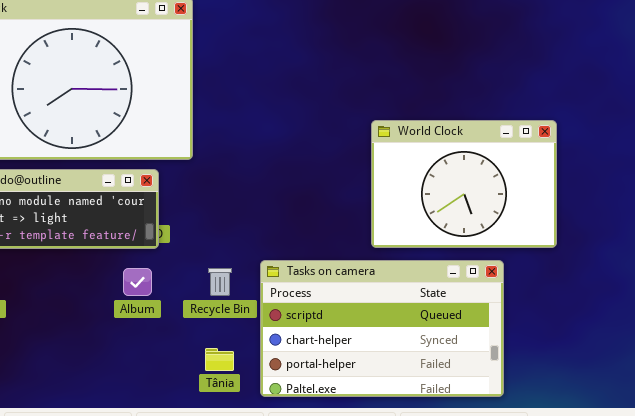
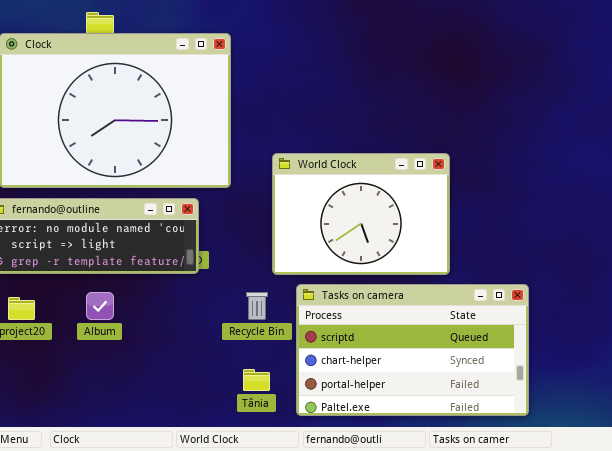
World Clock: [371,120,557,248] -> [272,153,450,275], moved
Album: [123,268,152,296] -> [86,292,114,320], moved

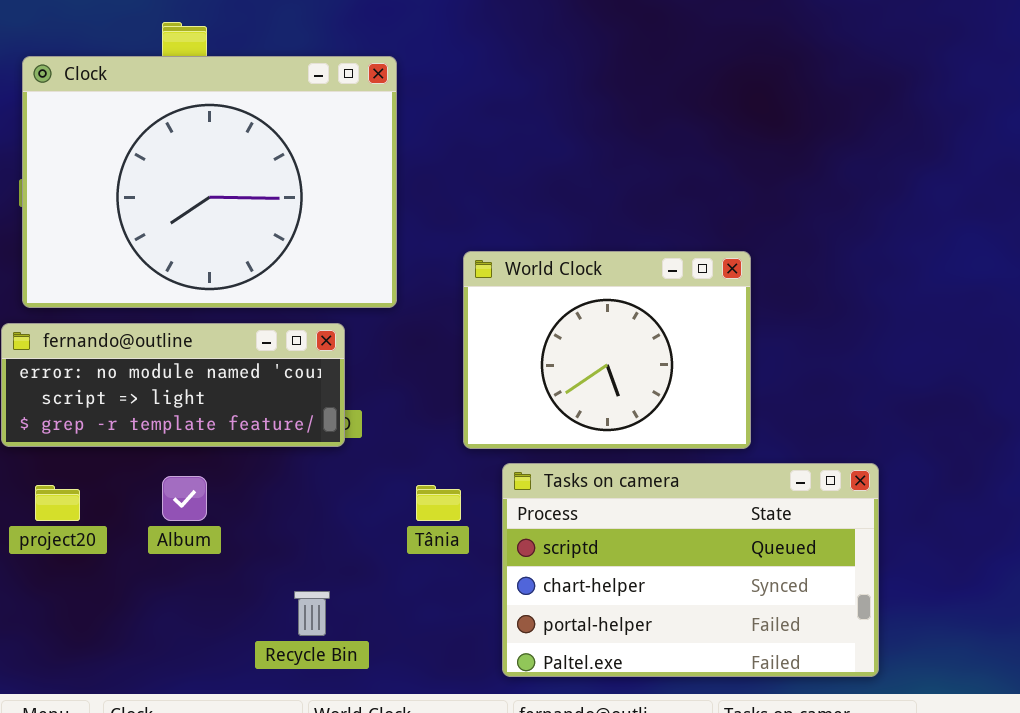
Recycle Bin: [246,292,268,320] -> [294,591,330,636], moved
Tânia: [243,369,270,391] -> [416,485,461,521], moved

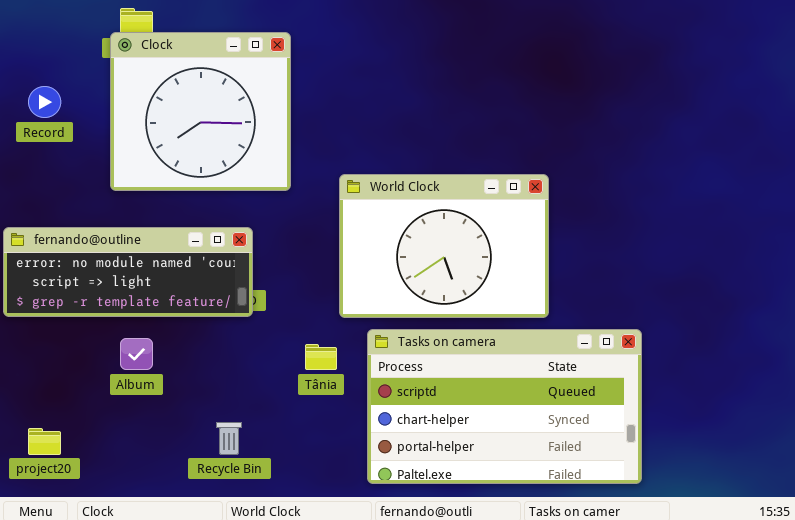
Clock: [22,56,397,308] -> [110,32,291,191], resized
project20: [35,485,80,521] -> [28,428,61,455], moved

